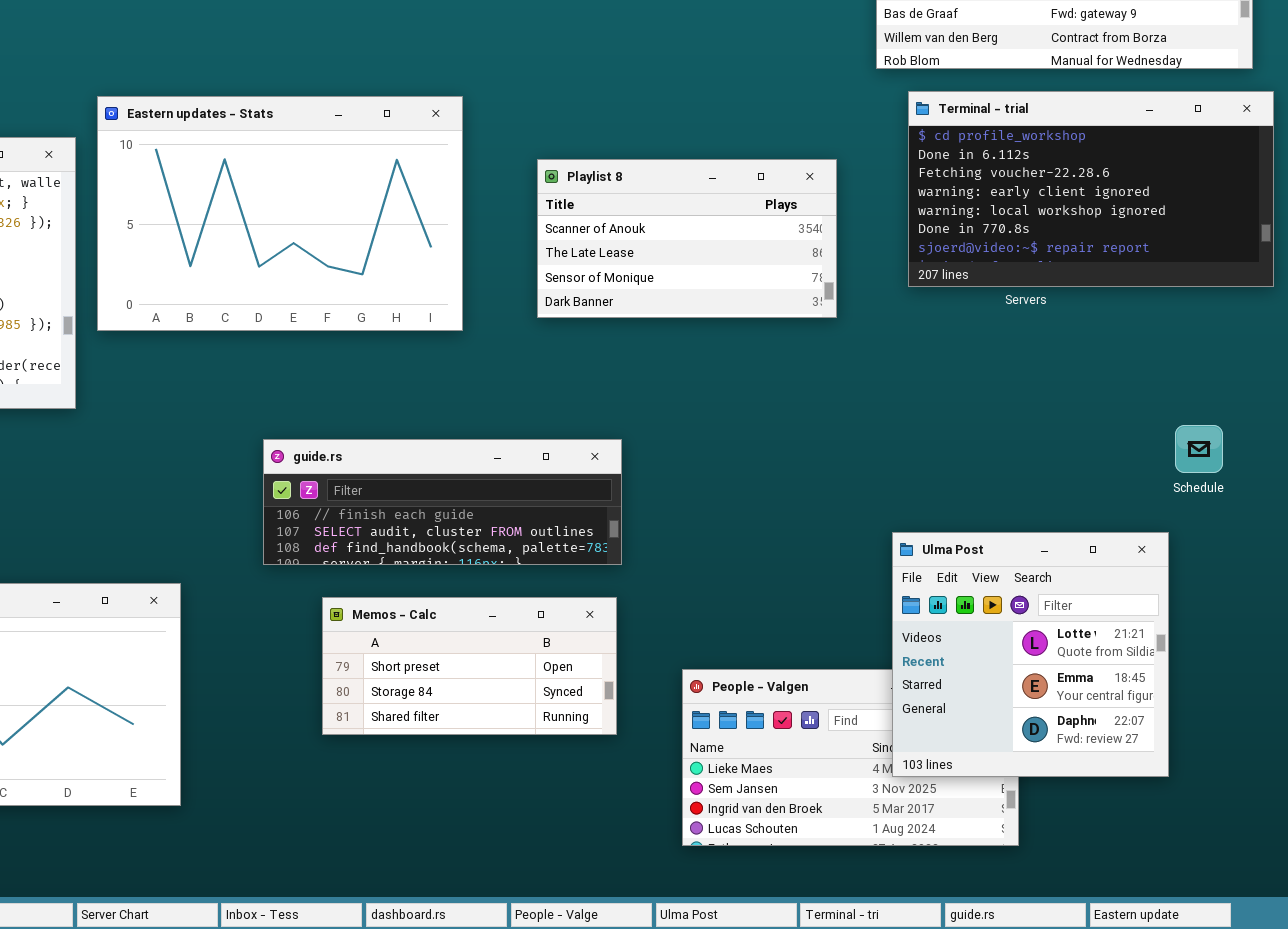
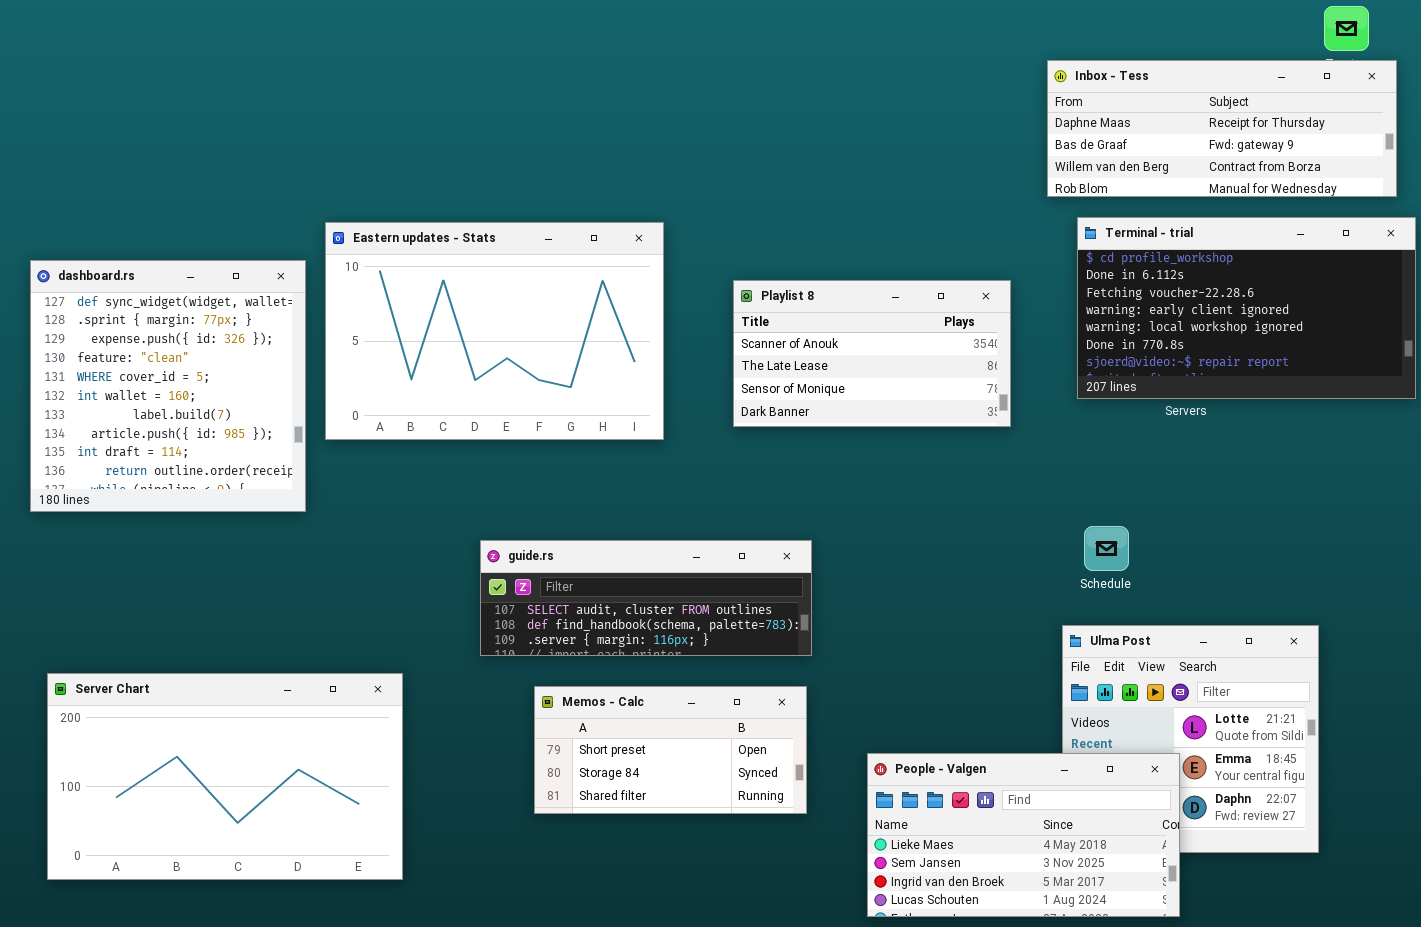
Schedule: [1175,425,1223,473] -> [1084,526,1129,571], moved
guide.rs: [263,439,622,565] -> [480,540,812,656], scrolled down 1 row
People - Valgen: [682,669,1019,846] -> [867,753,1180,917], raised

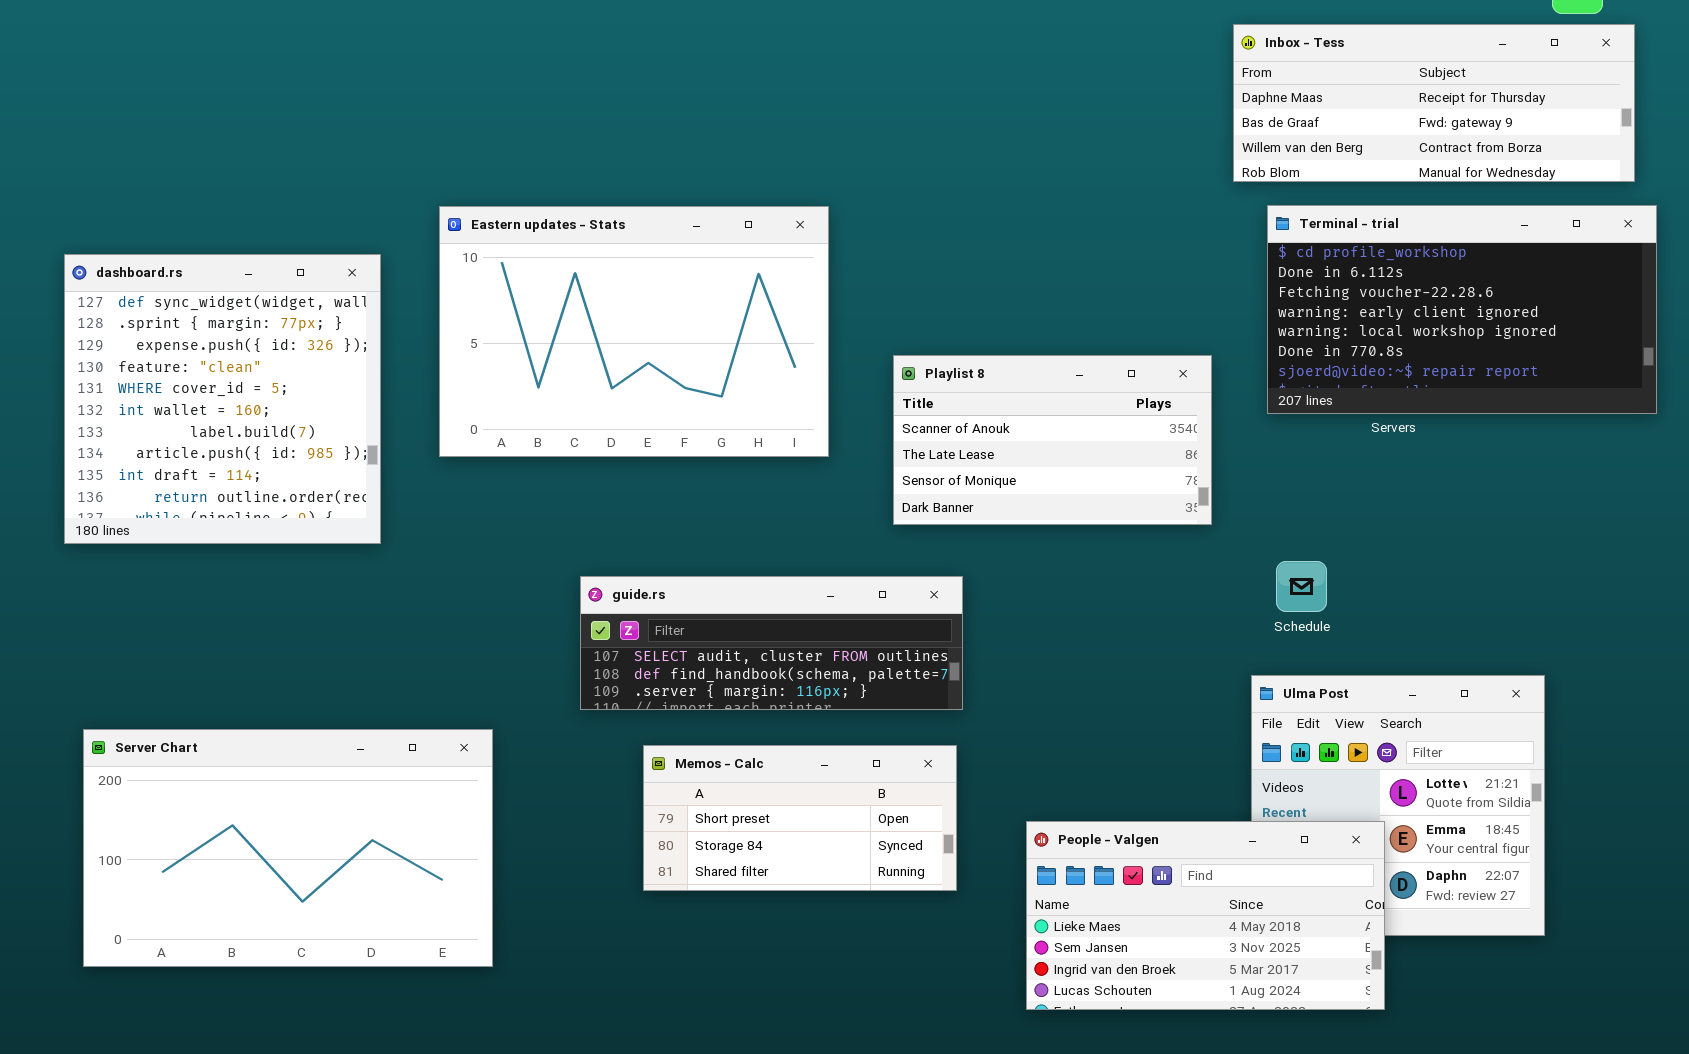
Eastern updates - Stats: [325,222,664,440] -> [439,206,829,457], moved
Playlist 8: [733,280,1011,427] -> [893,355,1212,525], moved

